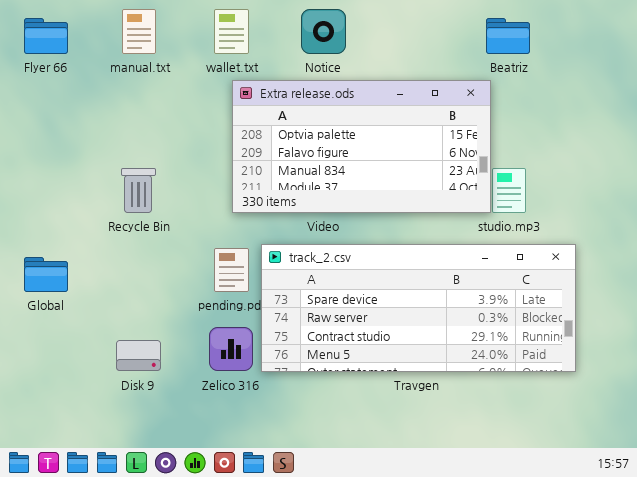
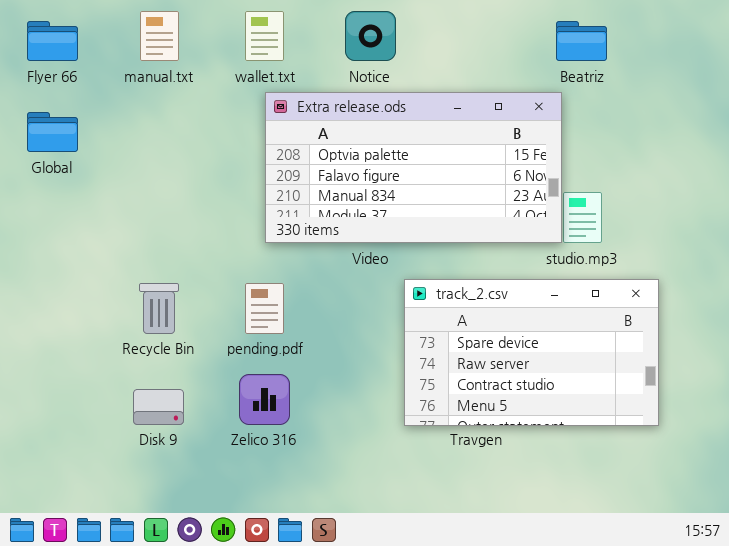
Recycle Bin: [121,168,156,213] -> [139,283,179,334], moved
track_2.csv: [261,244,576,372] -> [404,279,659,426], resized
Global: [24,257,68,292] -> [27,112,78,152], moved

